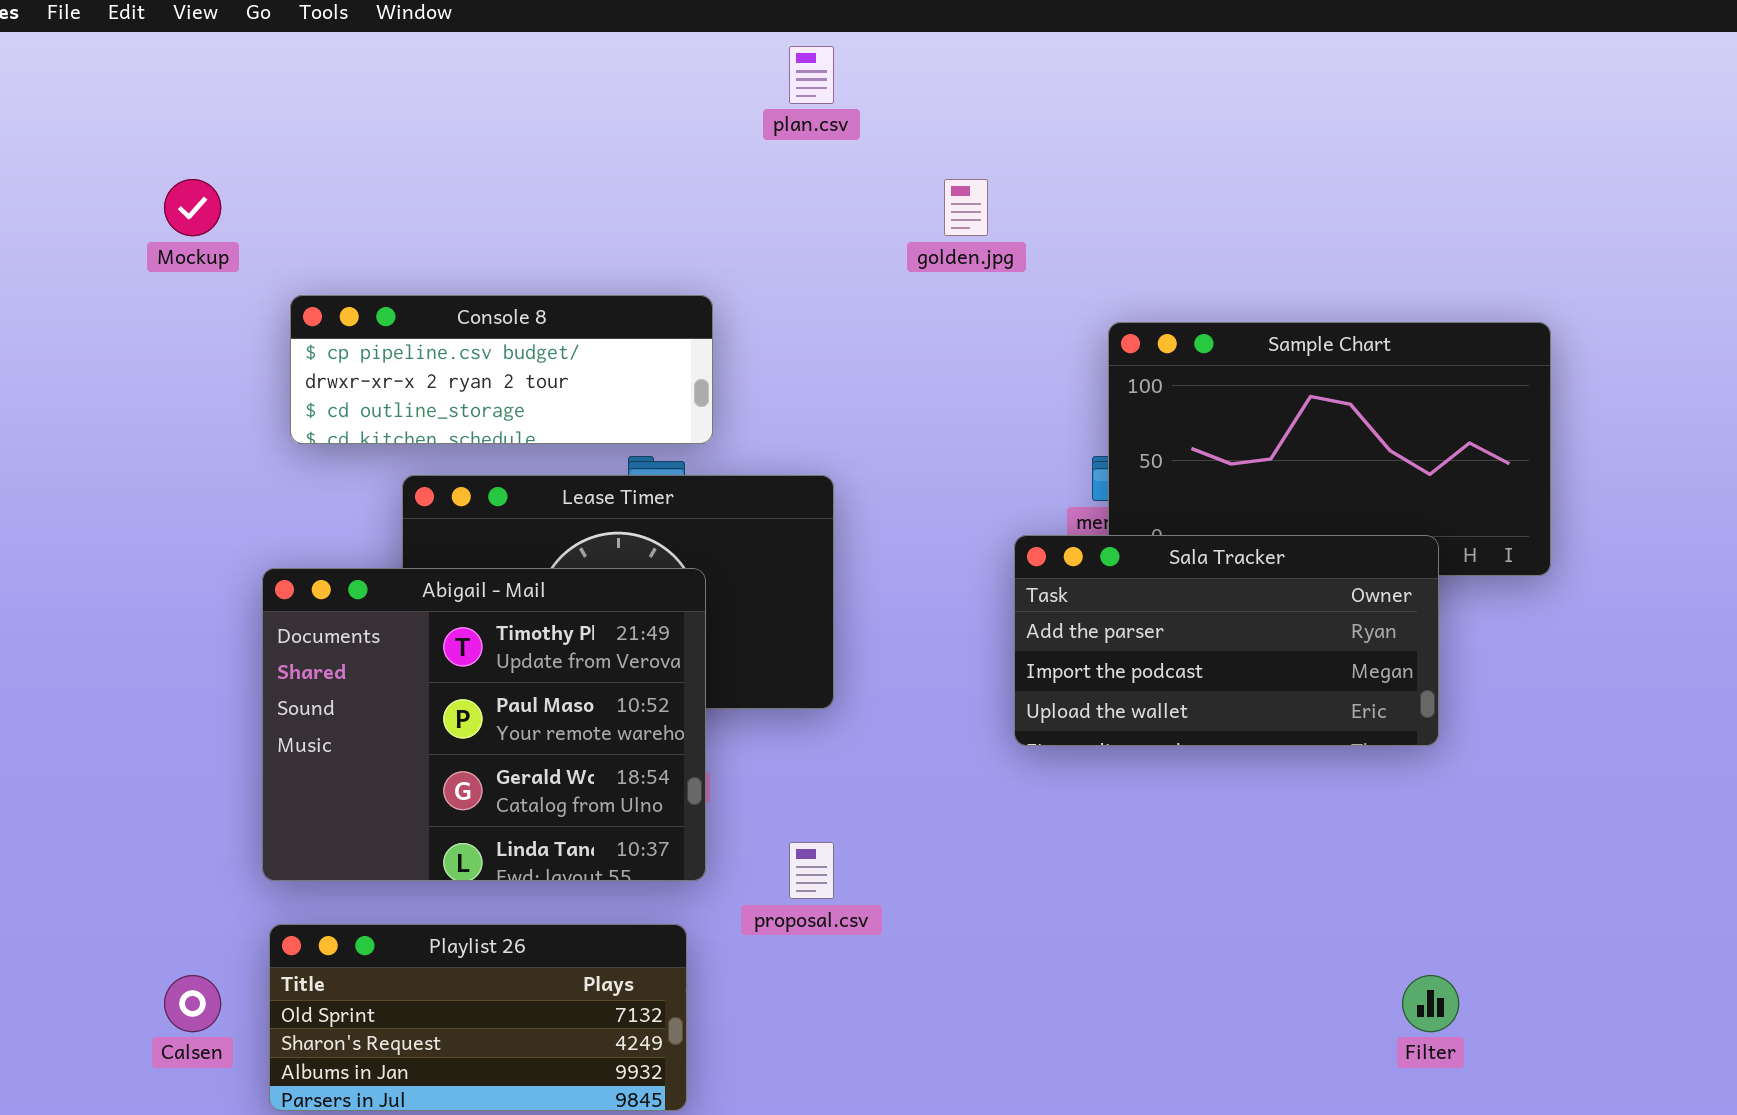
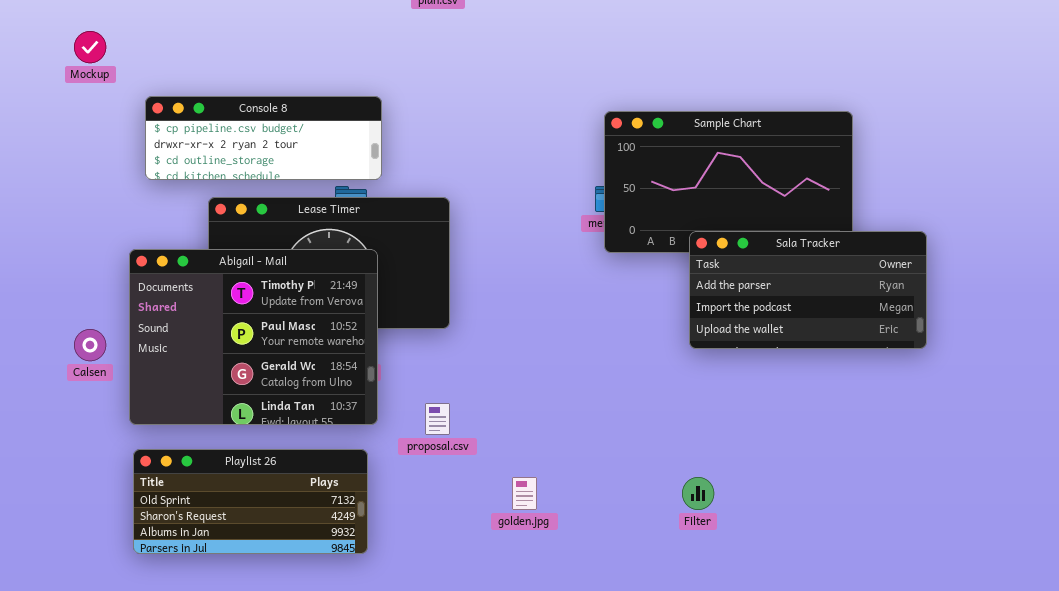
golden.jpg: [944,179,988,236] -> [512,477,537,510], moved
Sala Tracker: [1014,535,1439,746] -> [689,231,927,349], moved
Calsen: [164,975,221,1032] -> [74,329,106,361], moved
Filter: [1402,975,1459,1032] -> [682,477,714,510], moved

